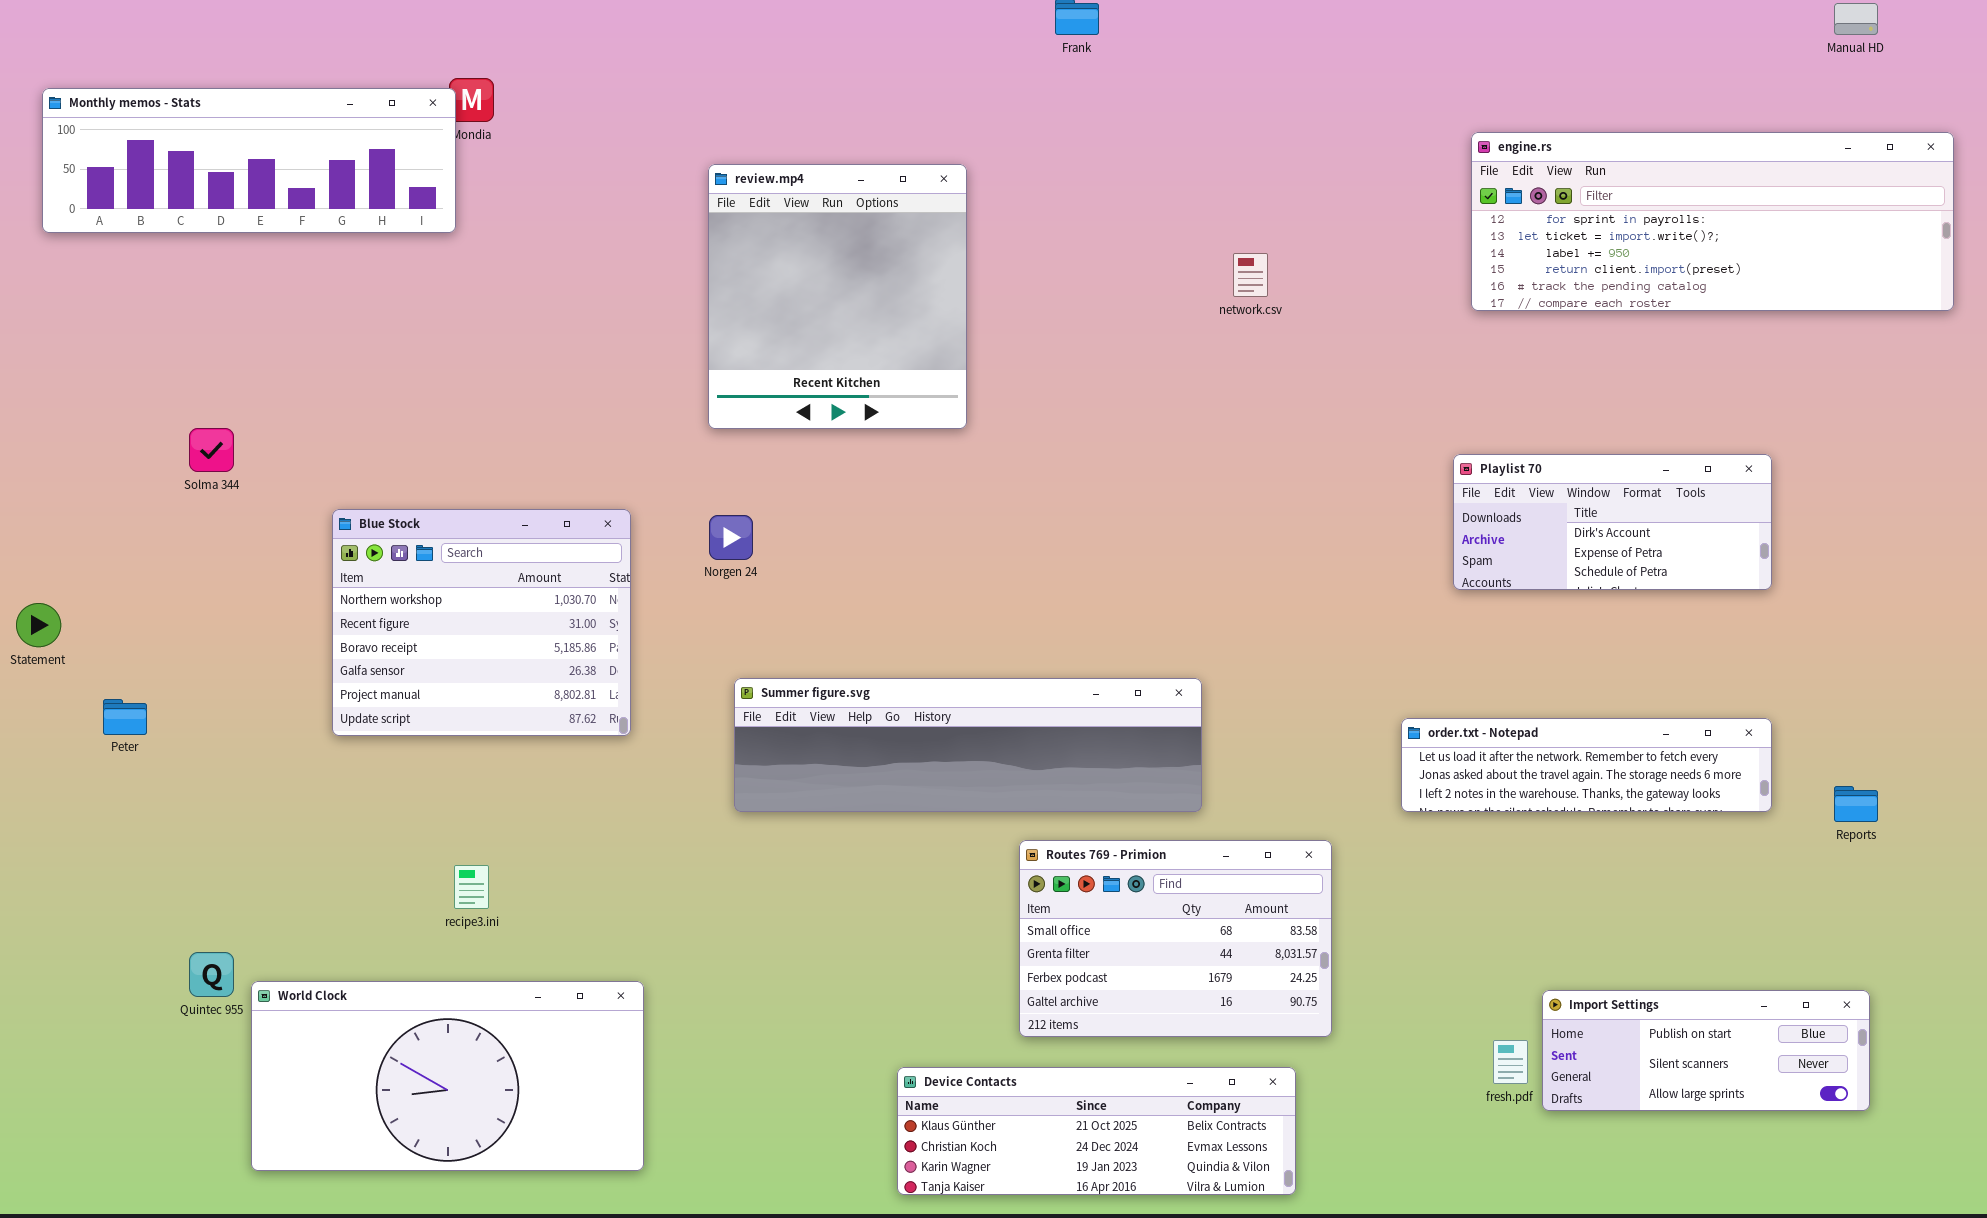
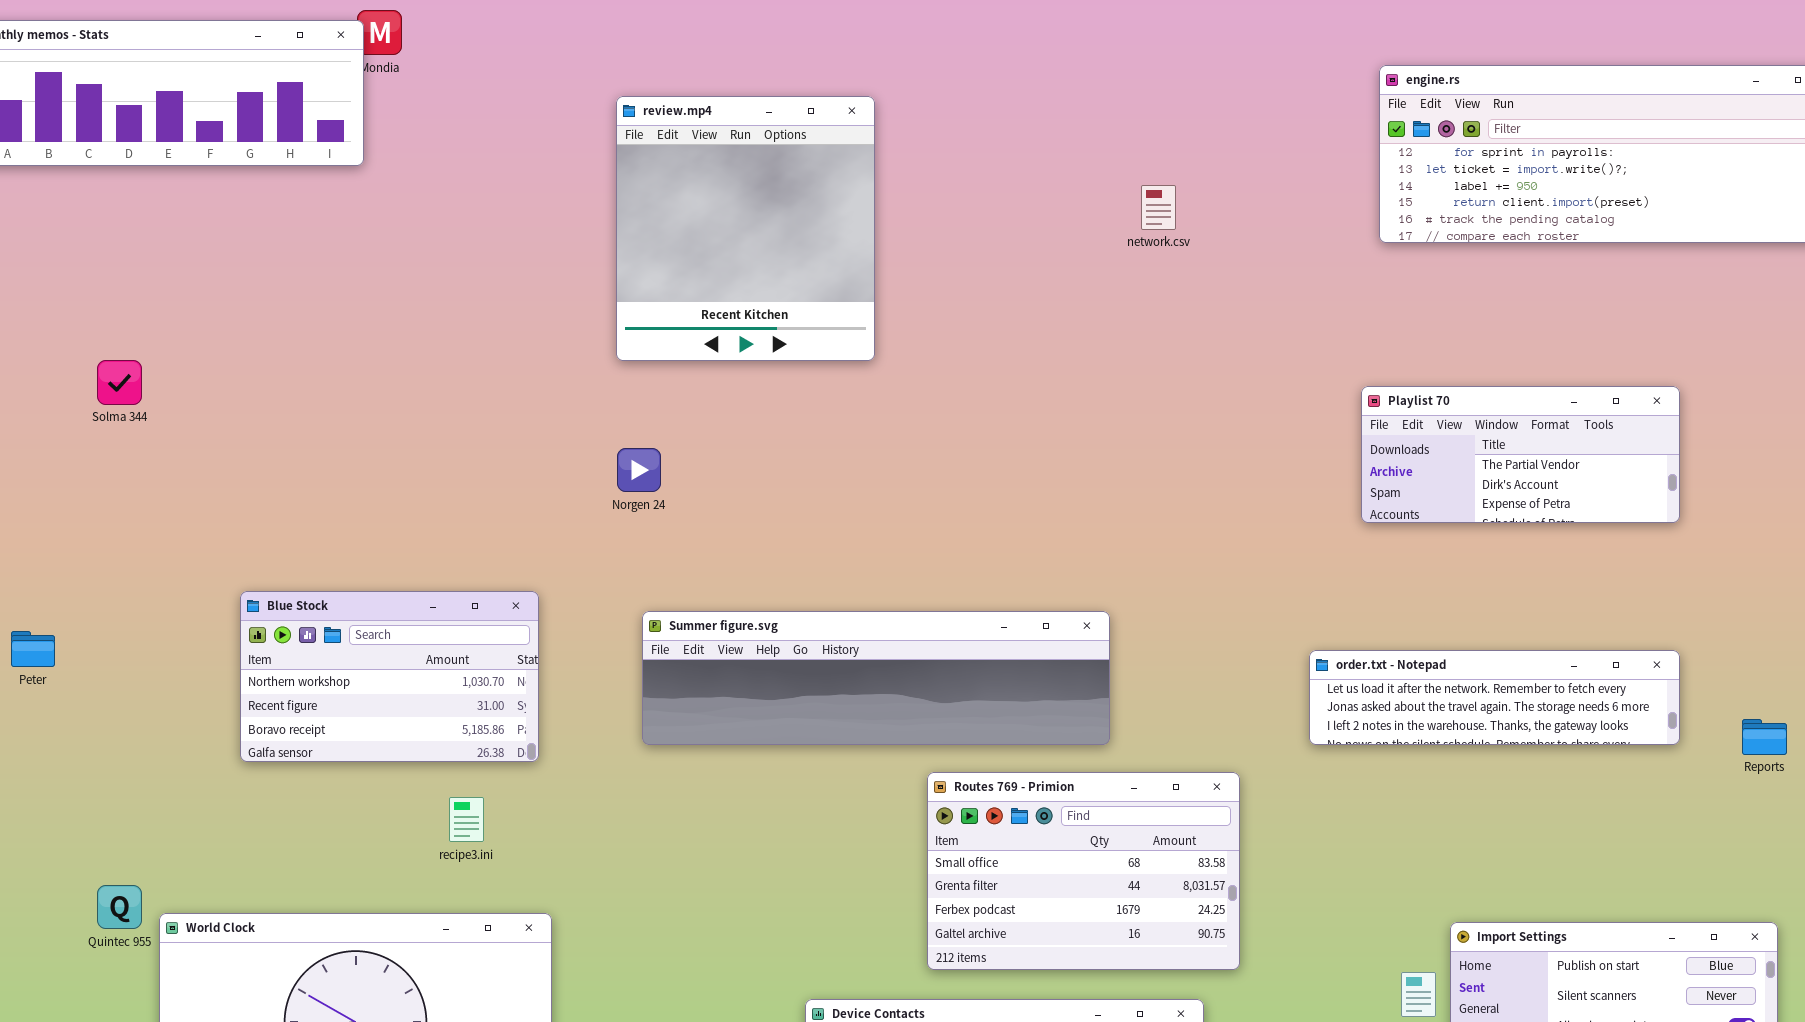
Playlist 70: [1453,454,1772,590] -> [1361,386,1680,523], scrolled up 1 row
Blue Stock: [332,509,631,736] -> [240,591,539,762], moved, resized
recipe3.ini: [454,865,489,909] -> [449,797,484,842], moved

